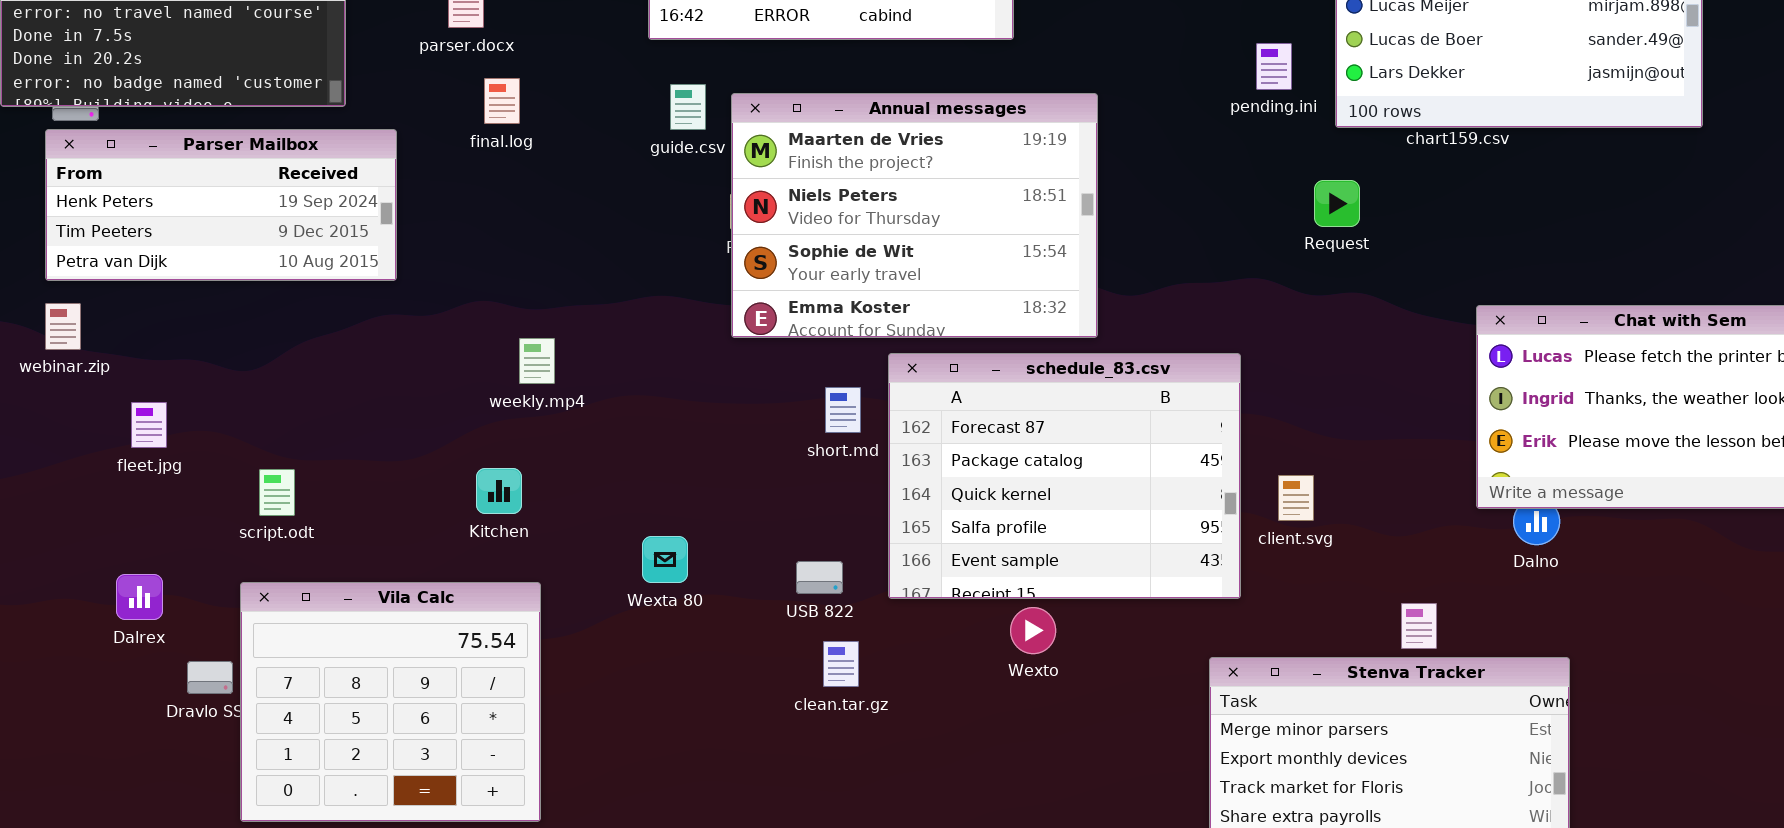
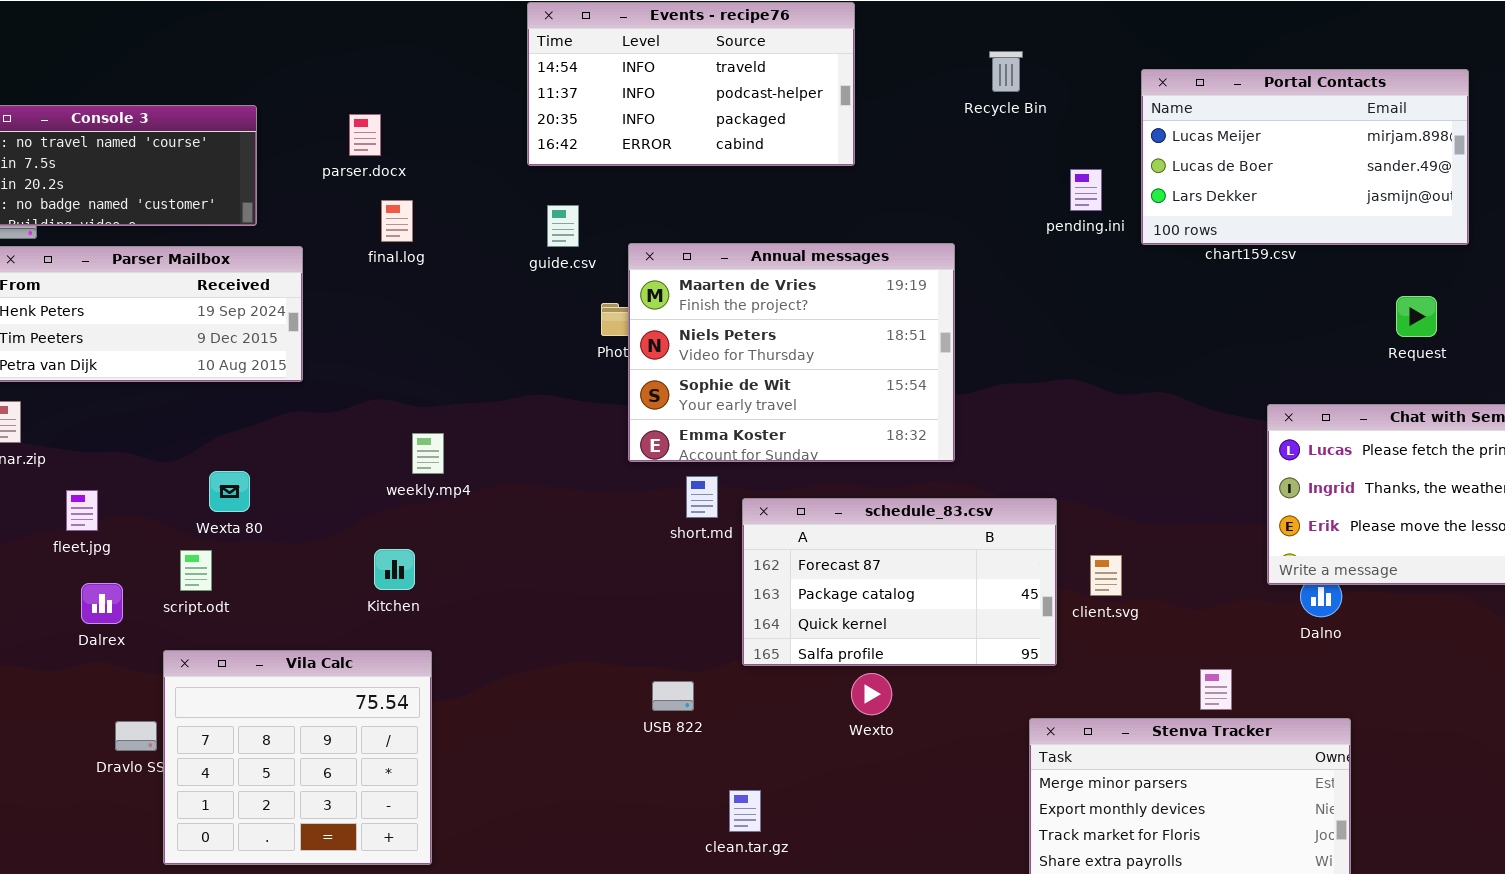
Annual messages: [731,93,1098,338] -> [628,243,955,462], moved
Request: [1314,180,1360,227] -> [1396,296,1437,337], moved
schedule_83.csv: [888,353,1241,599] -> [742,498,1057,666], resized
Wexta 80: [642,536,688,583] -> [209,471,250,512], moved
USB 822: [796,561,843,594] -> [652,681,694,711], moved
Dalrex: [116,574,163,620] -> [81,583,123,624], moved
clean.tar.gz: [823,641,859,687] -> [729,790,761,832], moved

